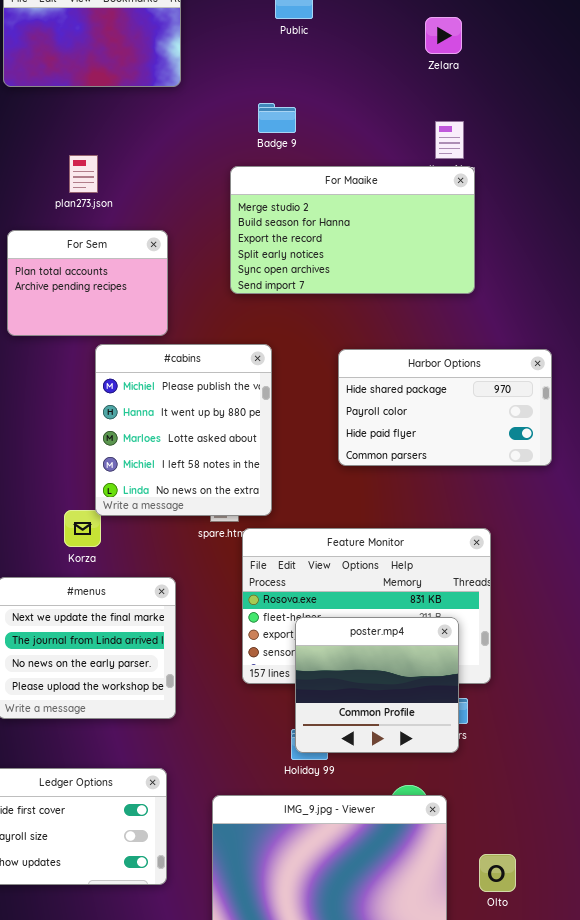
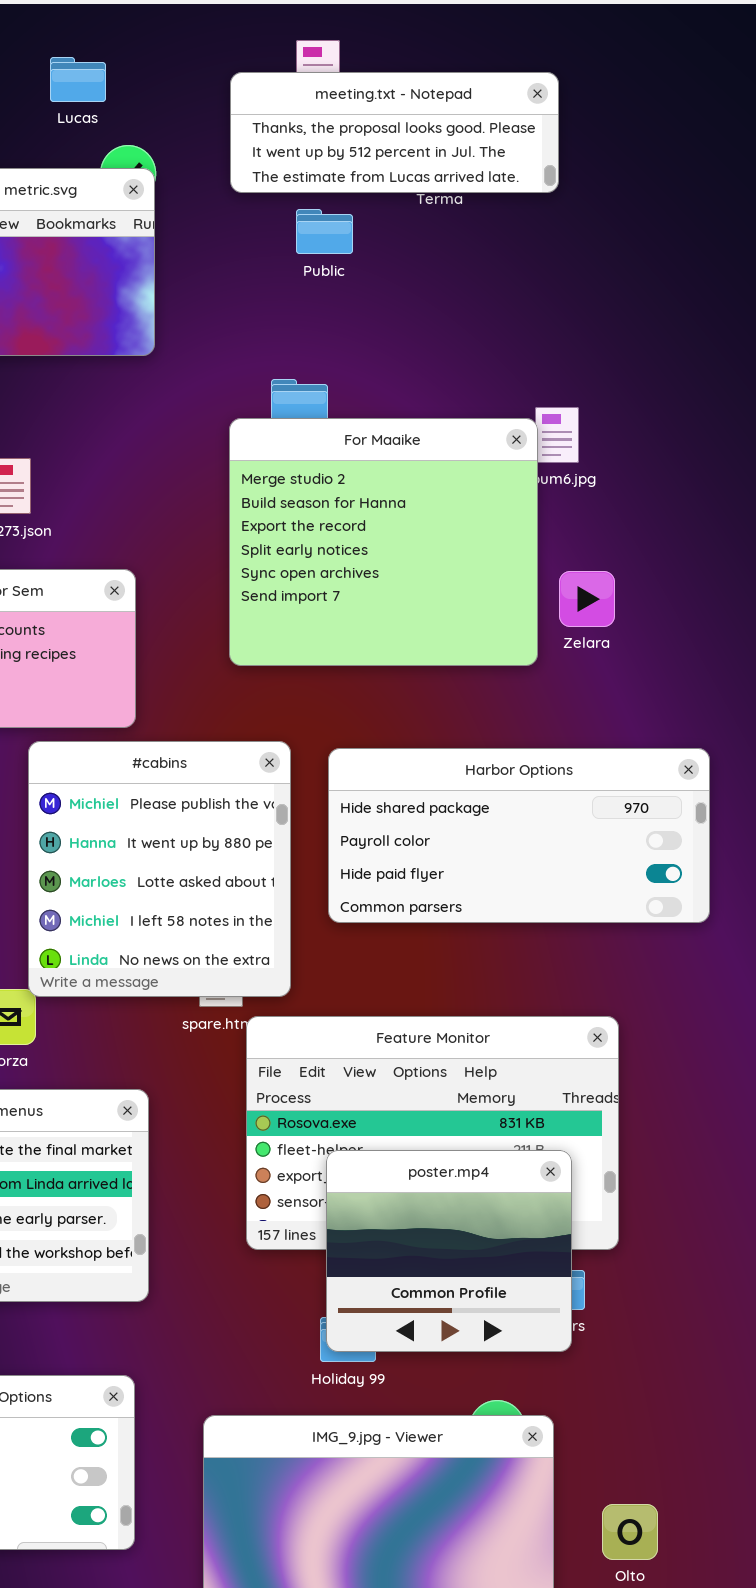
Zelara: [425,17,462,54] -> [559,571,615,627], moved
For Maaike: [230,166,475,294] -> [229,418,538,666], resized
Harbor Options: [338,349,552,466] -> [328,748,710,923], resized

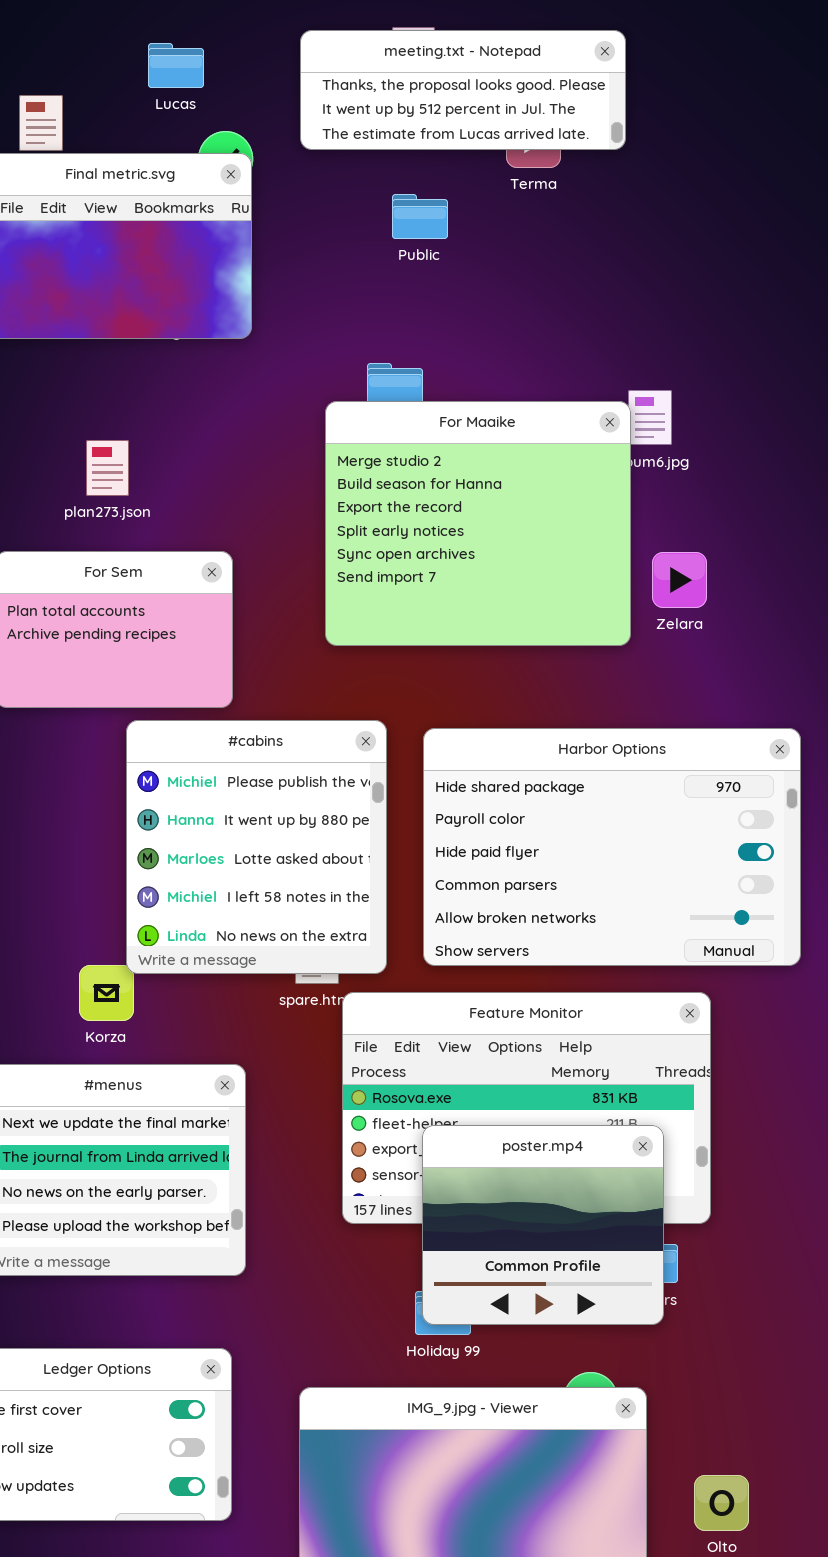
meeting.txt - Notepad: [230,72,559,193] -> [300,30,626,150], moved
Harbor Options: [328,748,710,923] -> [423,728,801,966], resized

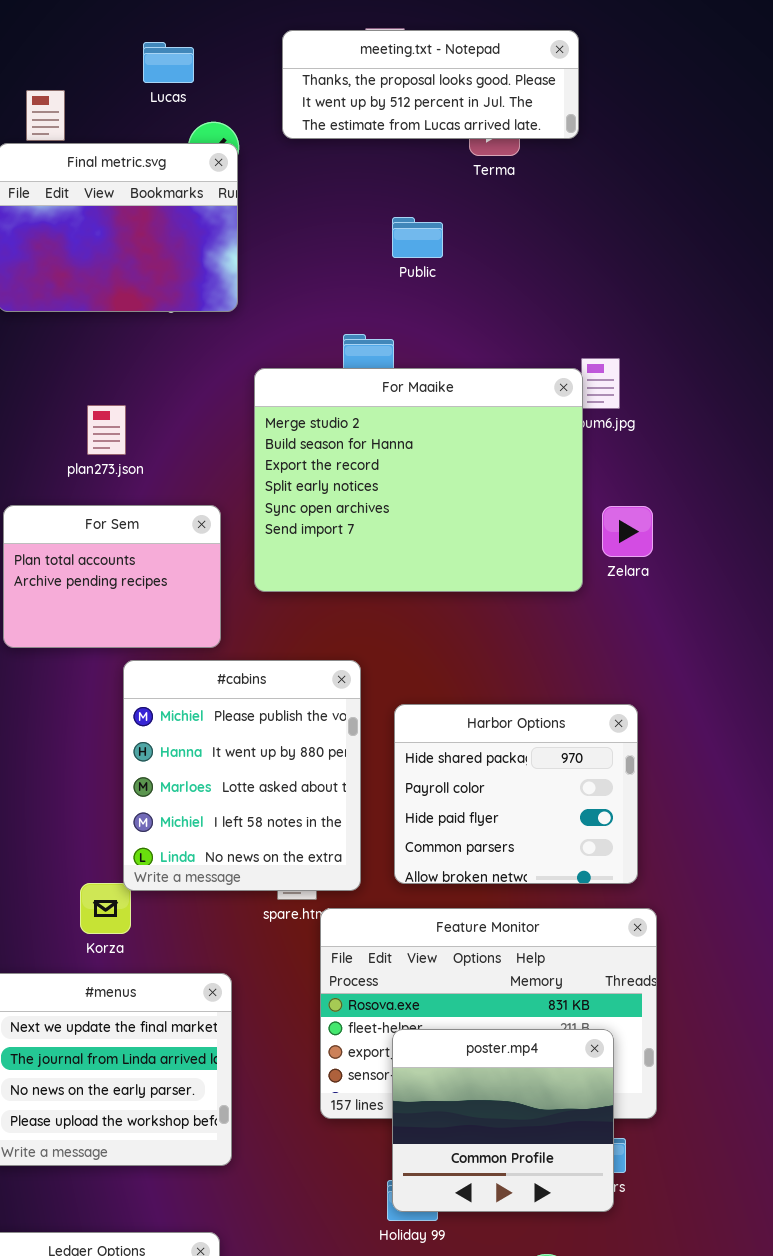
Public: [392,194,448,239] -> [392,217,443,258], moved
For Maaike: [325,401,631,646] -> [254,368,583,592], resized
Harbor Options: [423,728,801,966] -> [394,704,638,884], resized

